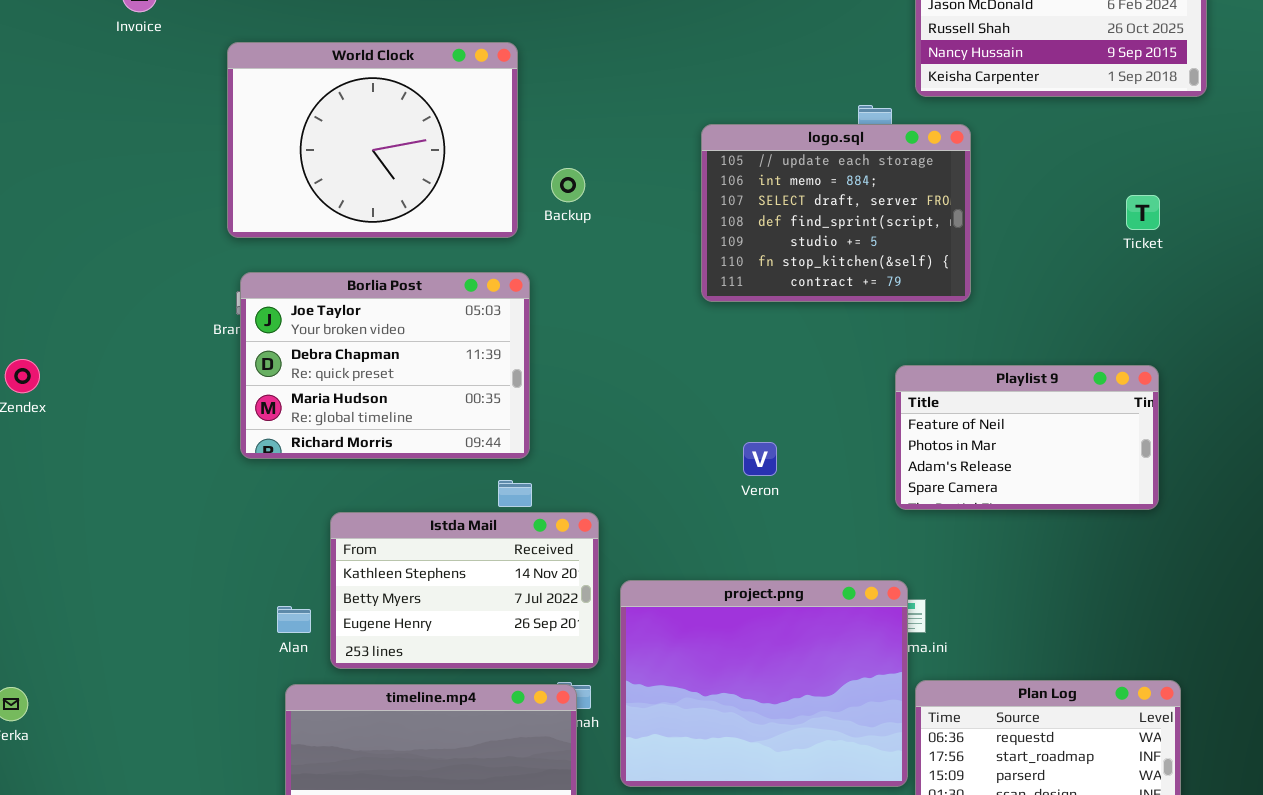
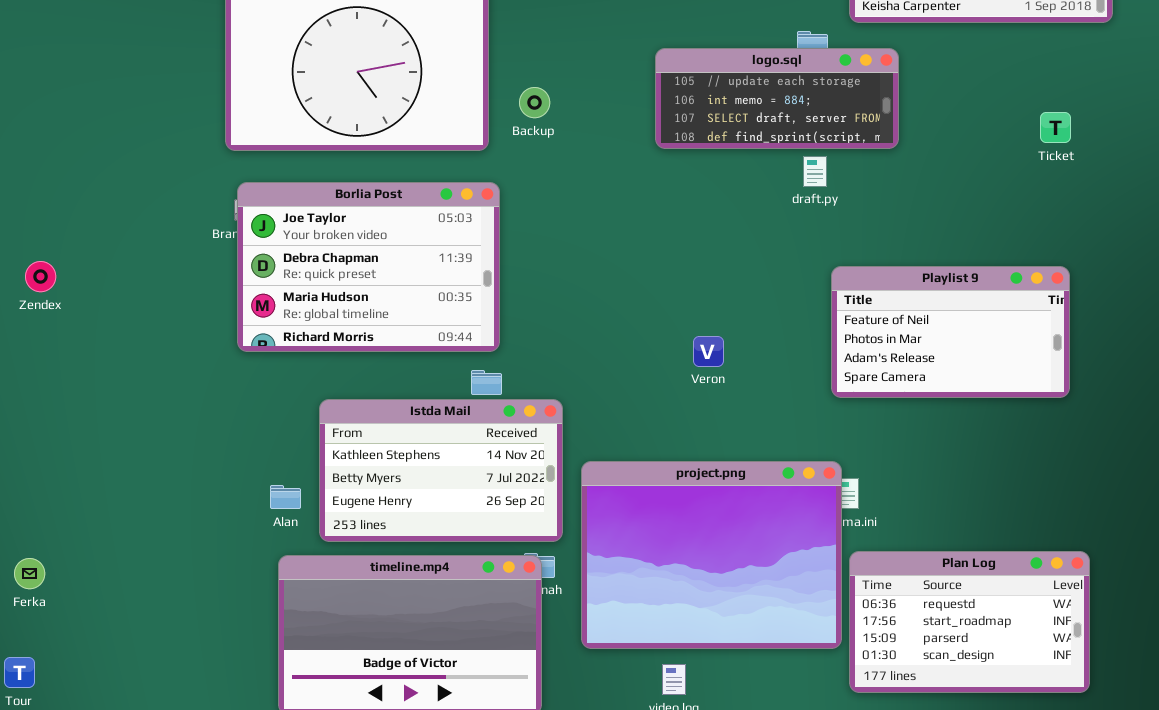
logo.sql: [701,124,971,302] -> [655,48,899,149], resized

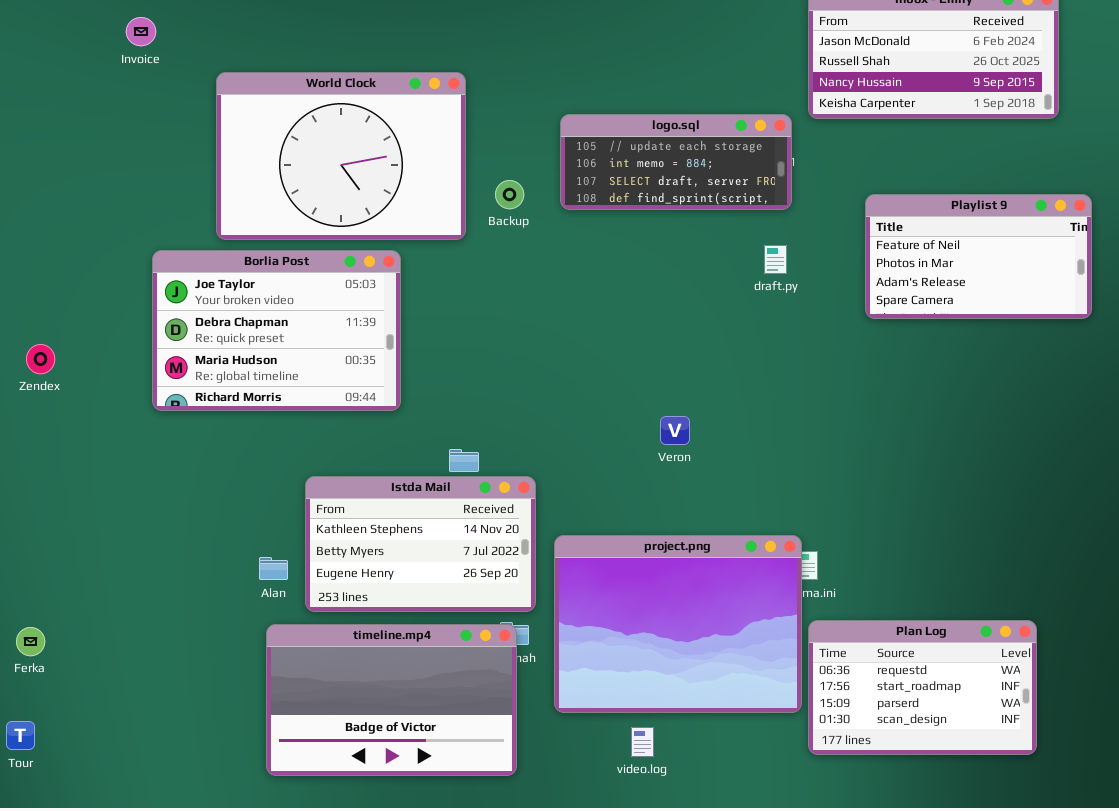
logo.sql: [655,48,899,149] -> [560,114,792,210], moved
Borlia Post: [237,182,500,352] -> [152,250,401,411], moved
Playlist 9: [831,266,1070,398] -> [865,194,1092,319], moved

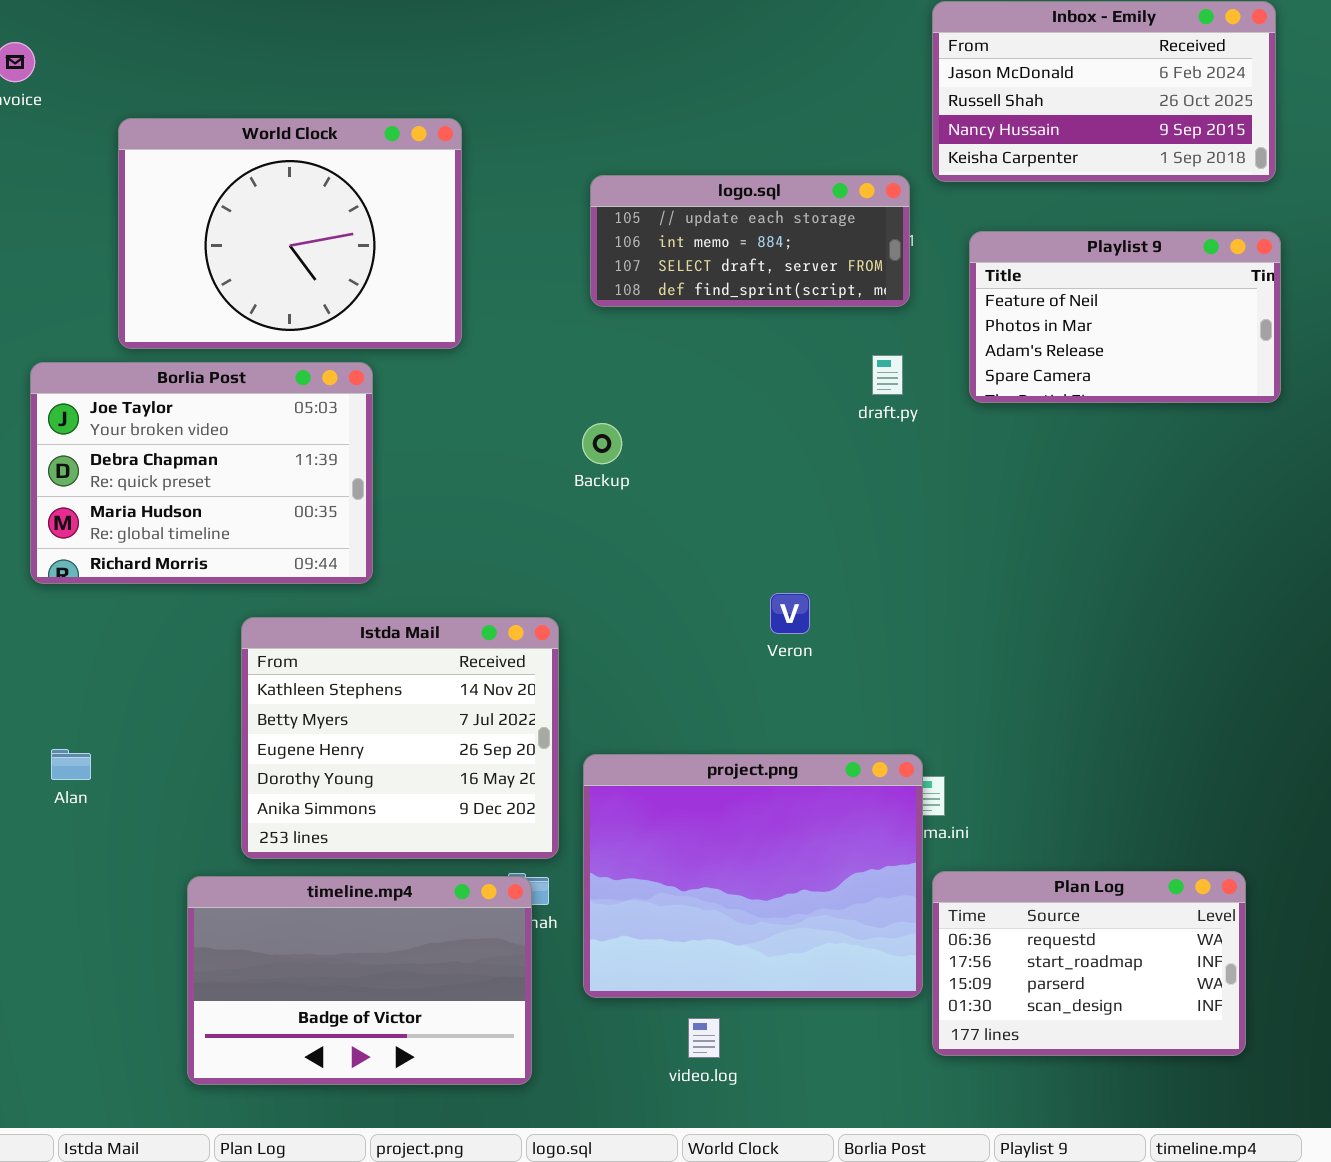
Backup: [495,180,524,209] -> [582,423,622,464], moved
Playlist 9: [865,194,1092,319] -> [969,231,1281,403], moved
Veron: [660,416,690,445] -> [770,593,810,634], moved
Istda Mail: [305,476,536,612] -> [241,617,559,859], resized
Alan: [259,557,288,580] -> [51,749,91,780], moved

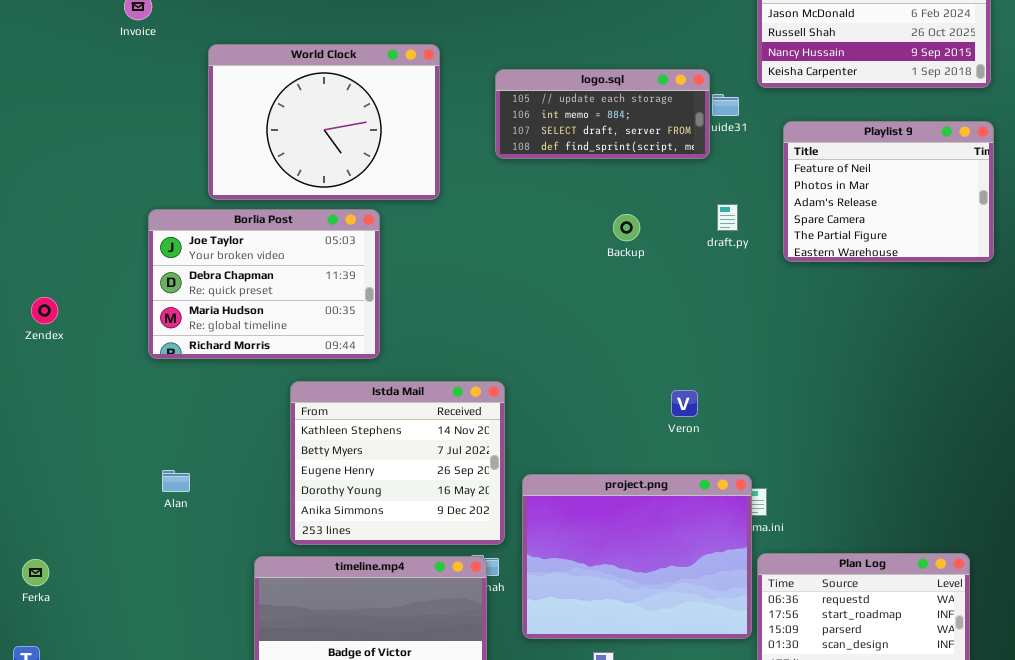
logo.sql: [590,175,910,307] -> [495,69,710,159], moved
Playlist 9: [969,231,1281,403] -> [783,121,994,262], resized
Backup: [582,423,622,464] -> [613,214,640,241], moved
Veron: [770,593,810,634] -> [671,390,698,417], moved

